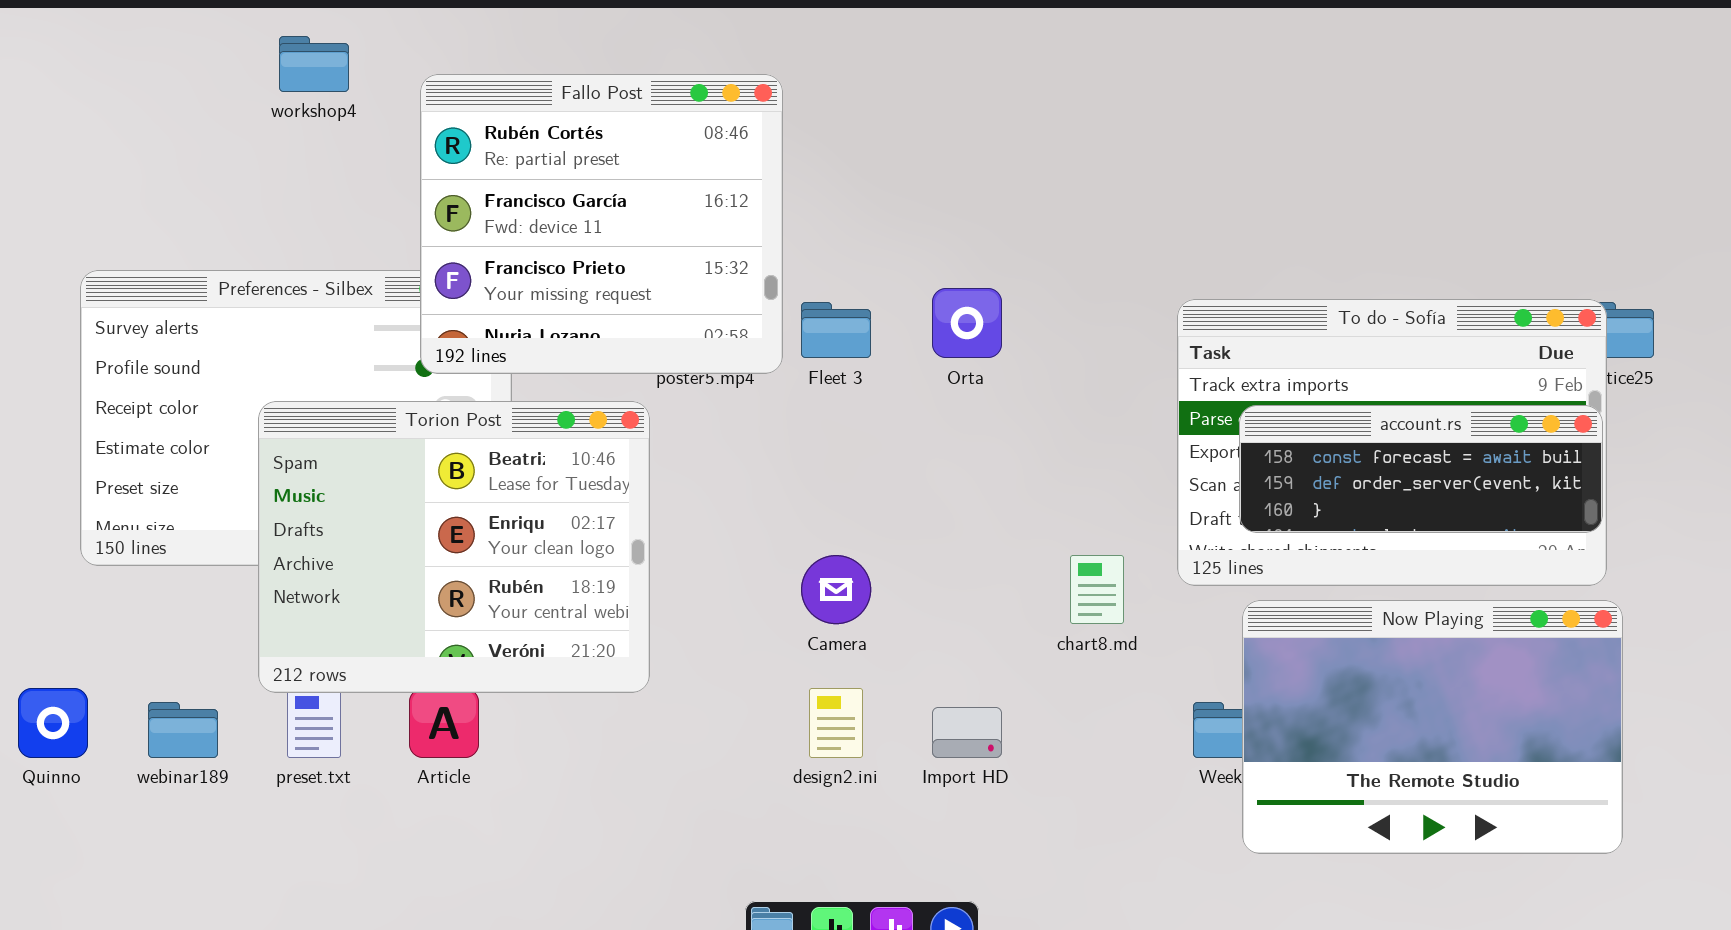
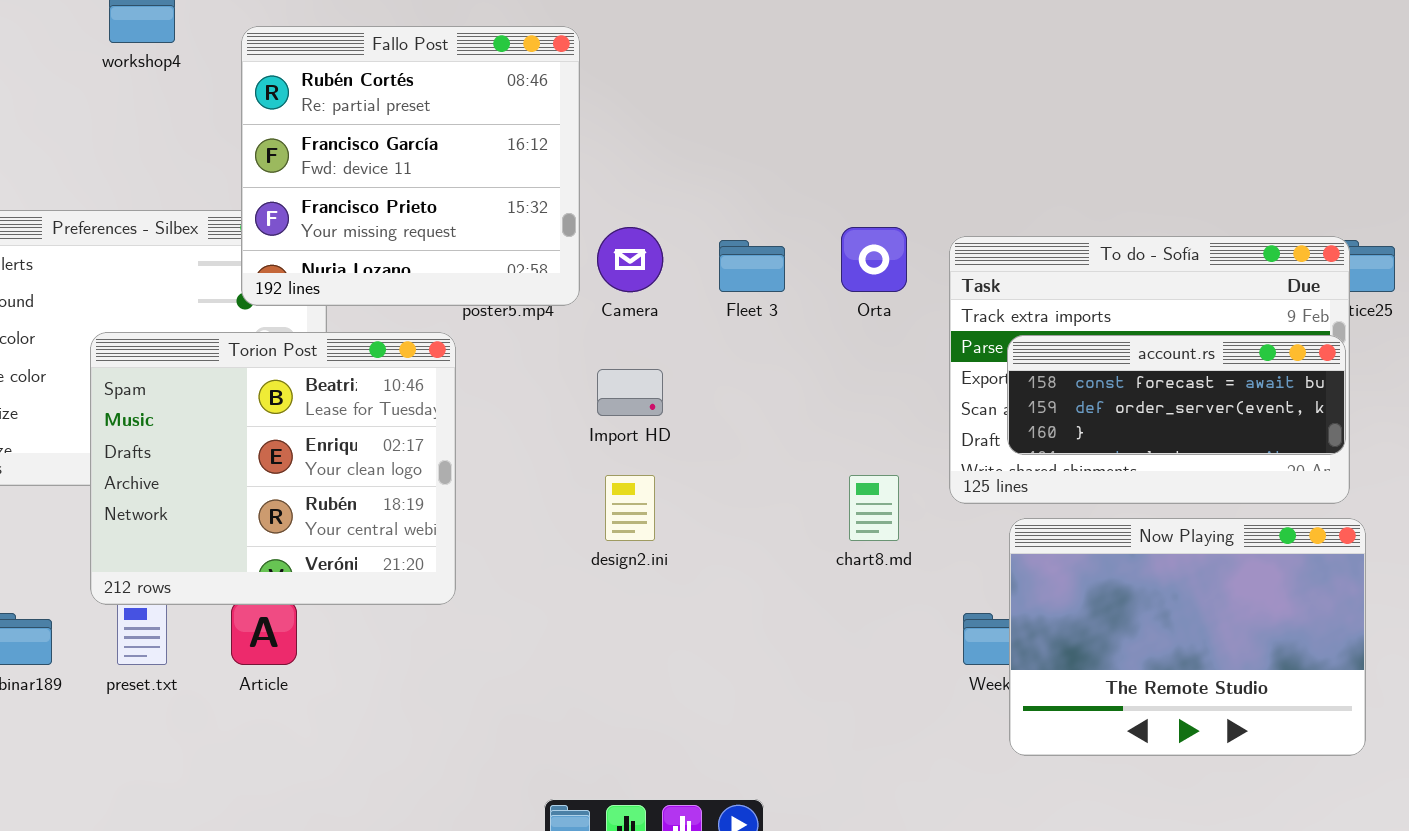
Orta: [932,288,1002,358] -> [841,227,907,292], moved
Fleet 3: [801,302,871,358] -> [719,240,785,292], moved
Camera: [801,555,871,624] -> [597,227,663,292], moved
design2.ini: [809,688,863,758] -> [605,475,655,541], moved
Import HD: [932,707,1002,758] -> [597,369,663,416], moved

